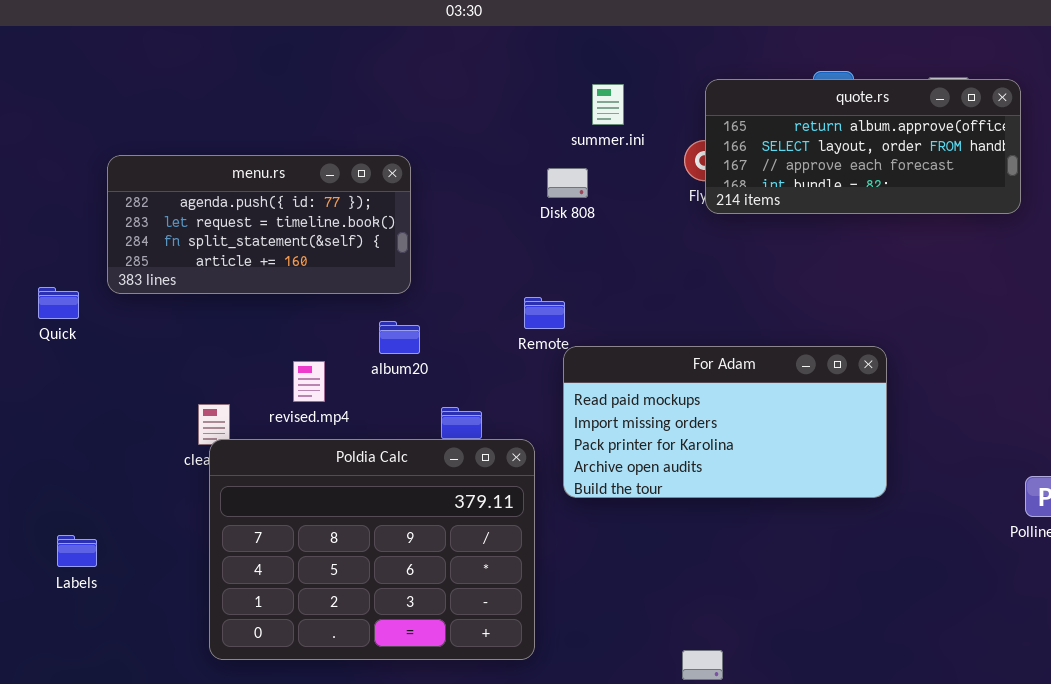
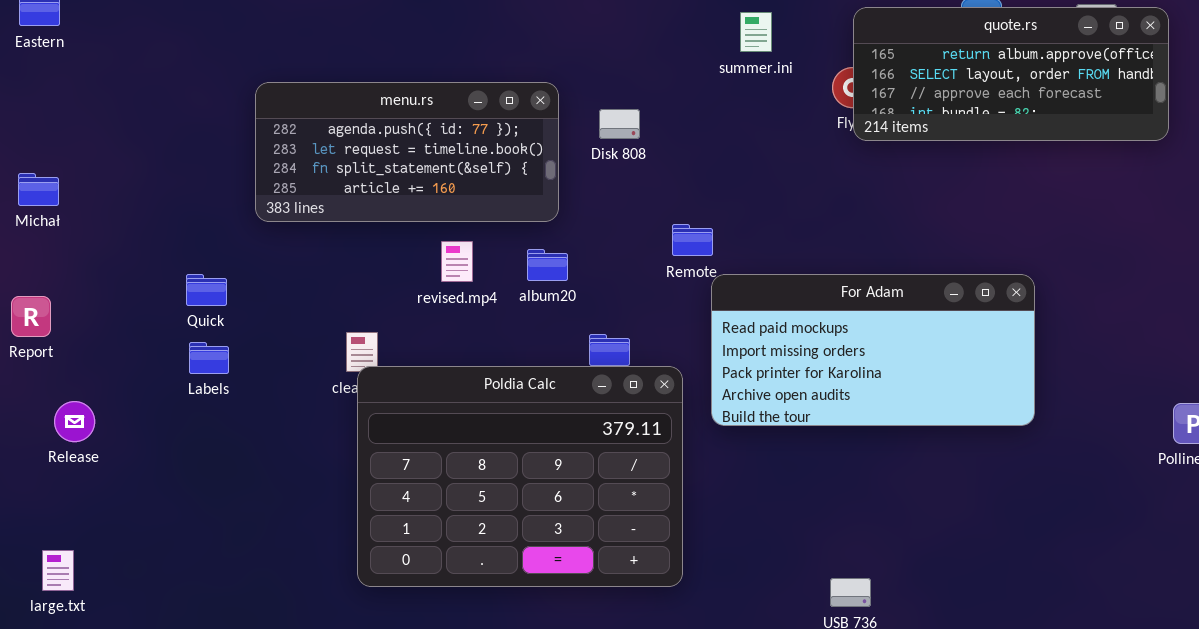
Disk 808: [547,168,588,198] -> [599,109,640,139], moved
Quick: [38,287,79,319] -> [186,274,227,306], moved
revised.mp4: [293,361,325,402] -> [441,241,473,282], moved
Labels: [57,535,97,567] -> [189,342,229,374], moved

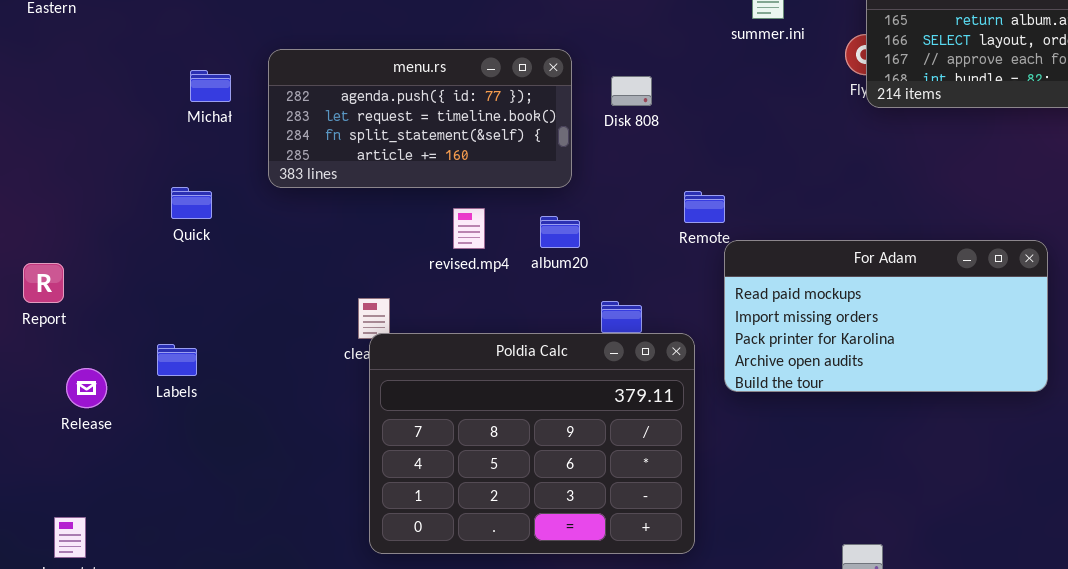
Michał: [18,173,59,206] -> [190,70,231,102], moved
Quick: [186,274,227,306] -> [171,187,212,219], moved
Labels: [189,342,229,374] -> [157,344,197,376], moved

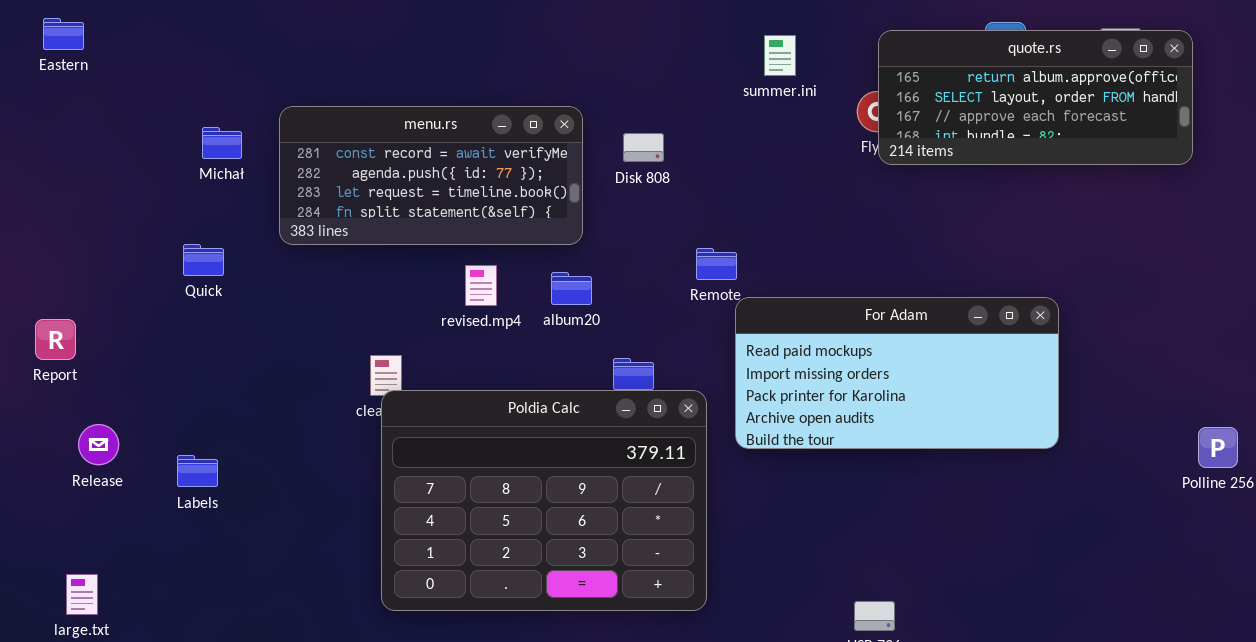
menu.rs: [268,49,572,188] -> [279,106,583,245], scrolled up 1 row
Labels: [157,344,197,376] -> [177,455,218,487], moved

